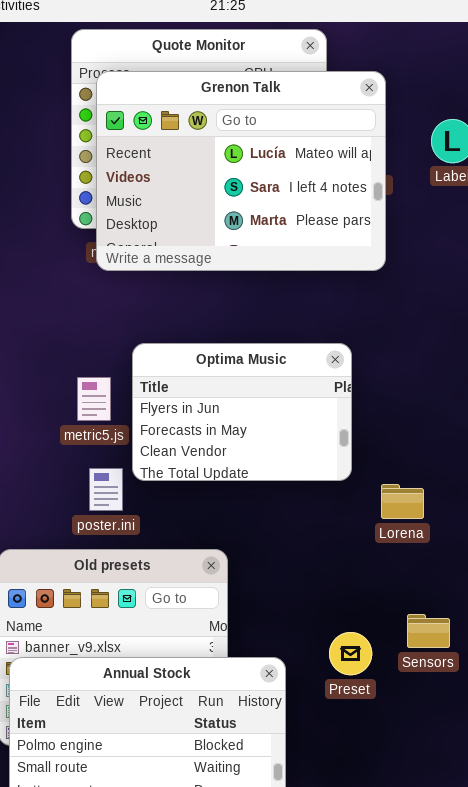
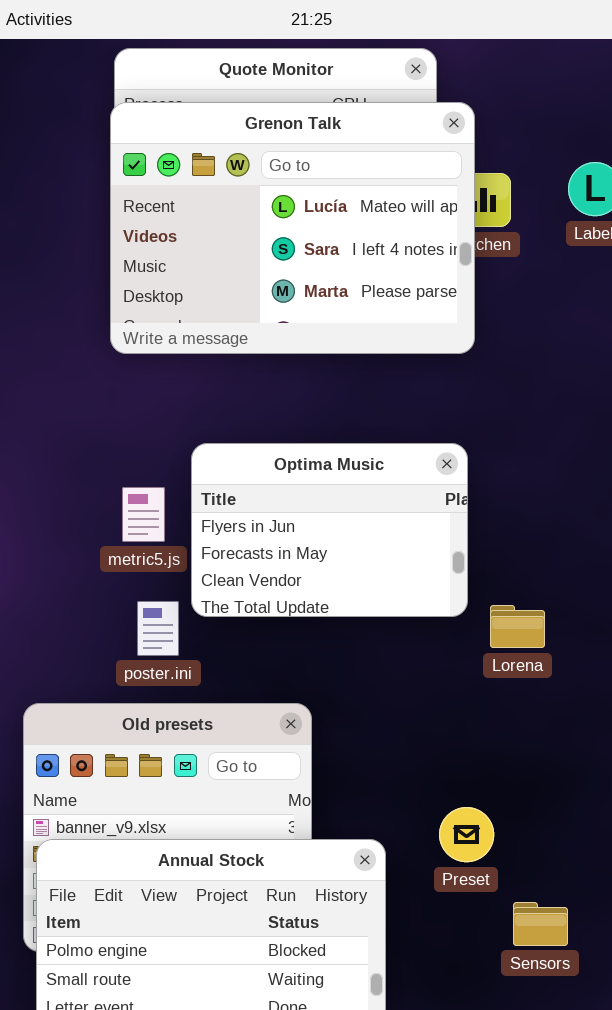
Grenon Talk: [96,71,386,271] -> [110,102,475,354], moved
Lorena: [381,484,424,519] -> [490,605,545,648], moved
Sensors: [407,614,450,648] -> [513,902,568,946], moved

